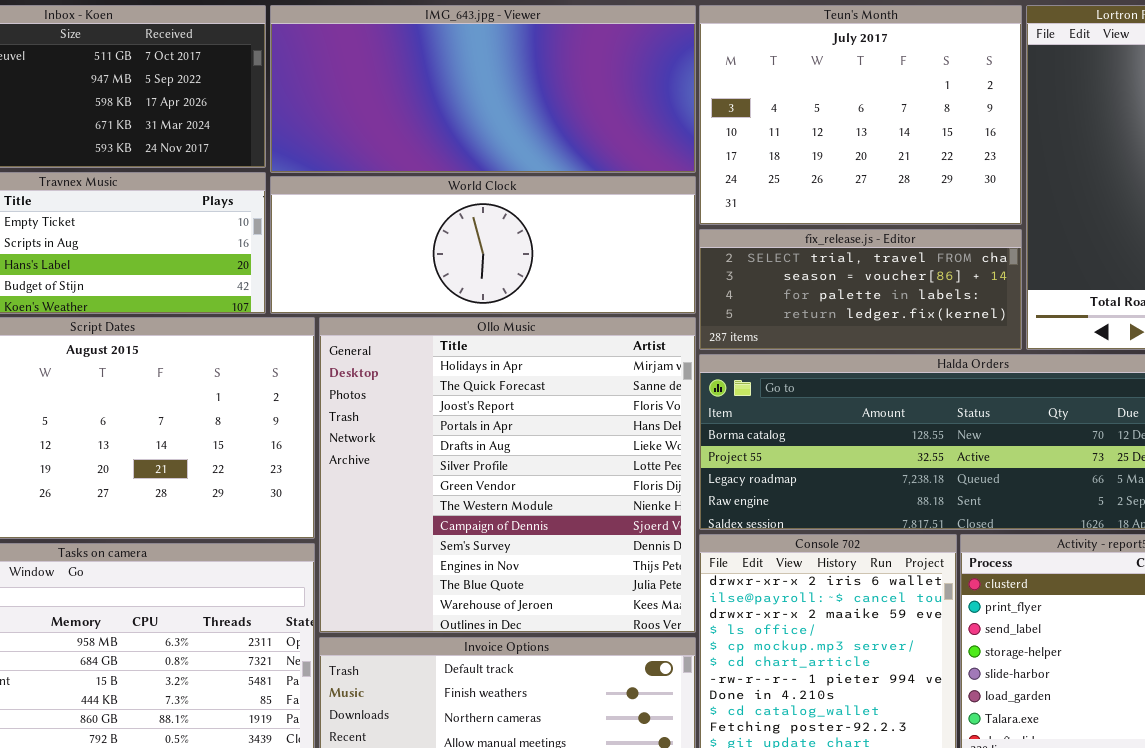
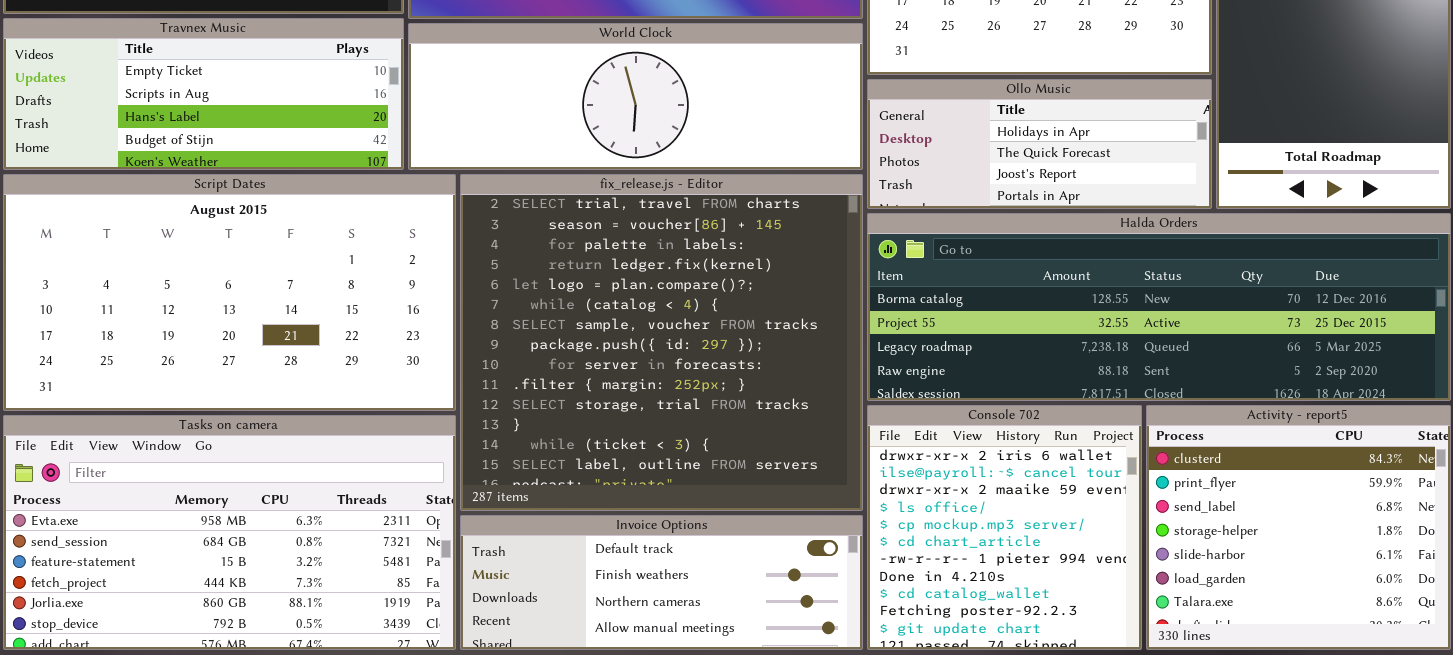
fix_release.js - Editor: [699,229,1022,350] -> [460,174,863,511], moved, resized
Ollo Music: [319,317,696,633] -> [867,79,1212,209], moved, resized

